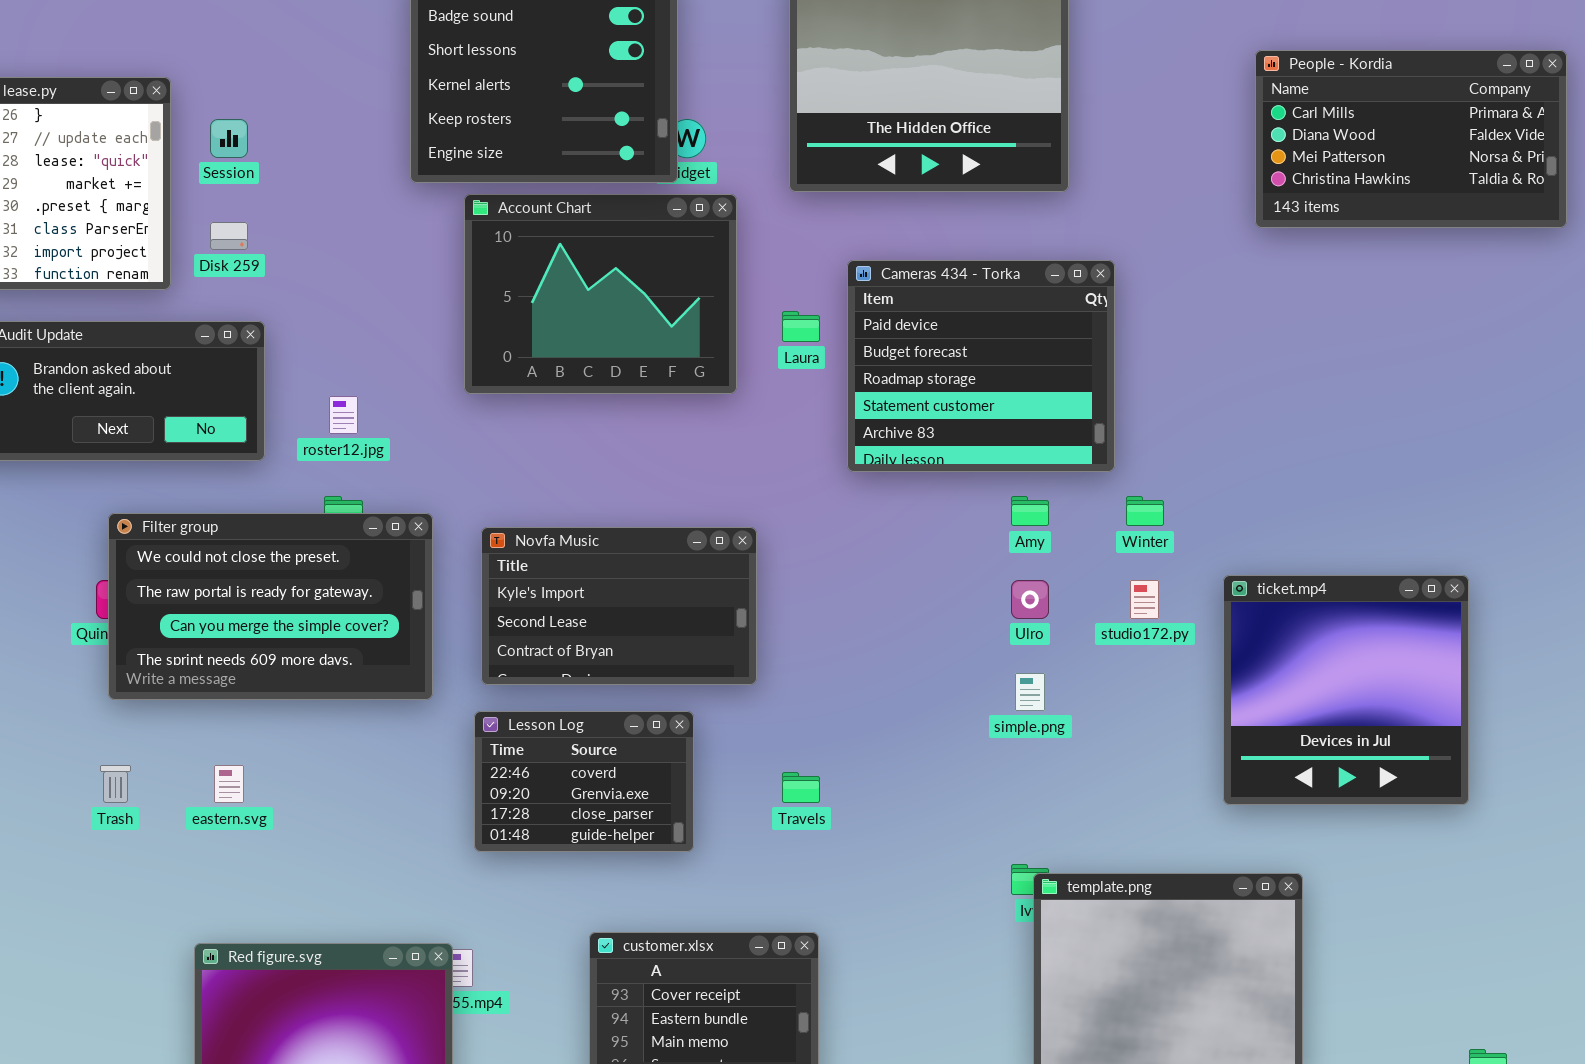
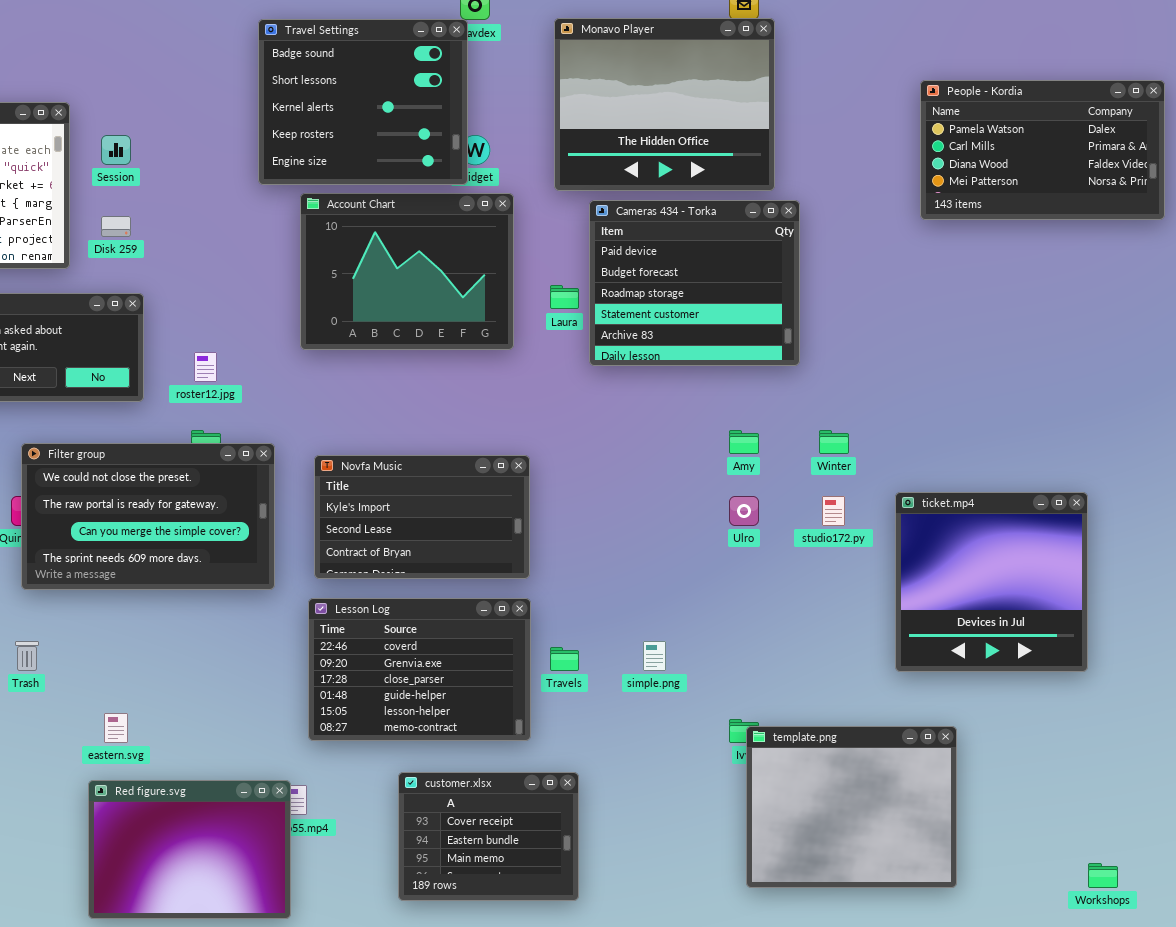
People - Kordia: [1255,50,1567,228] -> [920,80,1165,220], scrolled up 1 row
Cameras 434 - Torka: [847,260,1115,472] -> [589,200,800,366], moved
simple.png: [1015,673,1045,711] -> [643,641,666,671], moved
Lesson Log: [474,711,694,852] -> [308,598,531,741], resized
eastern.svg: [214,765,244,803] -> [104,713,128,743], moved

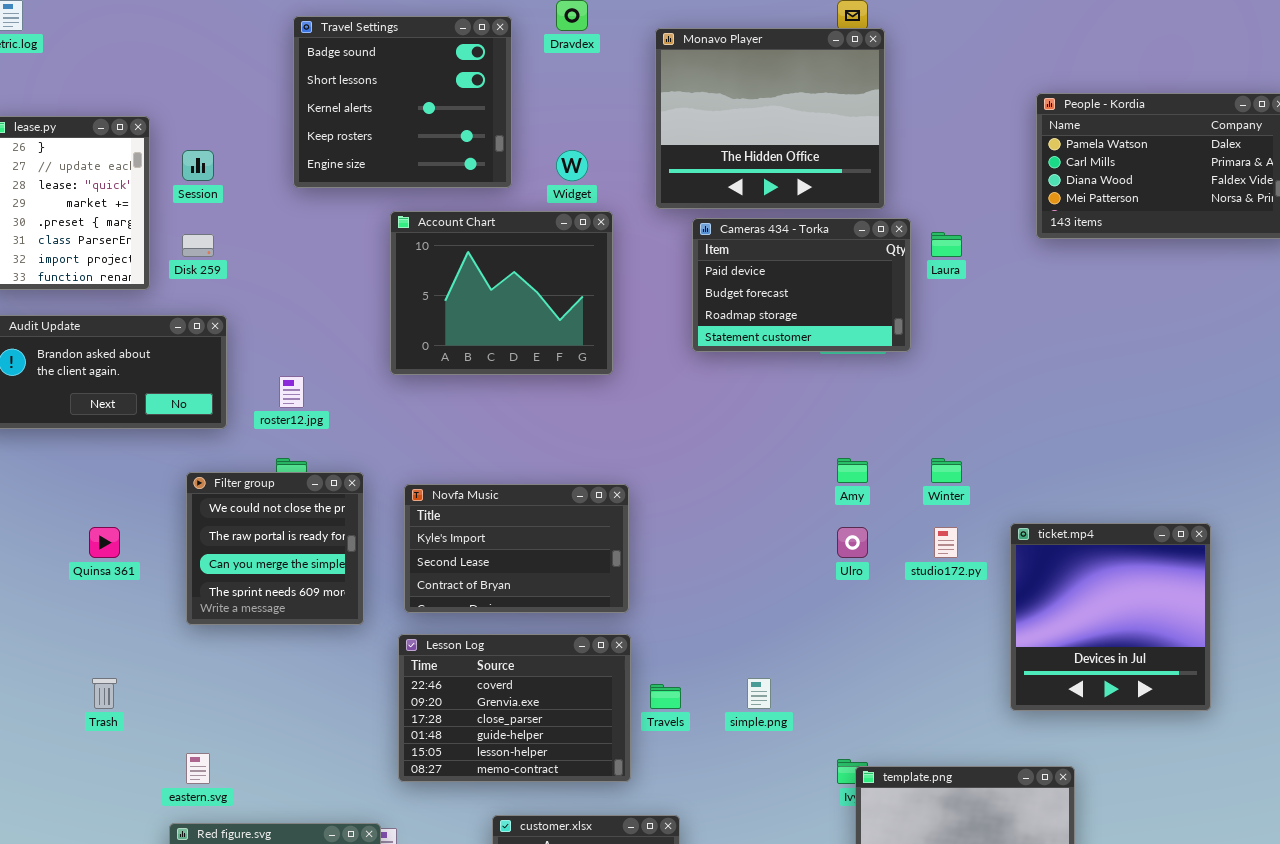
Travel Settings: [258,19,468,185] -> [293,16,512,188], moved
Cameras 434 - Torka: [589,200,800,366] -> [692,218,911,352], resized
Laura: [550,285,579,309] -> [931,232,962,257], moved
Filter group: [21,443,275,590] -> [186,472,364,625], resized

